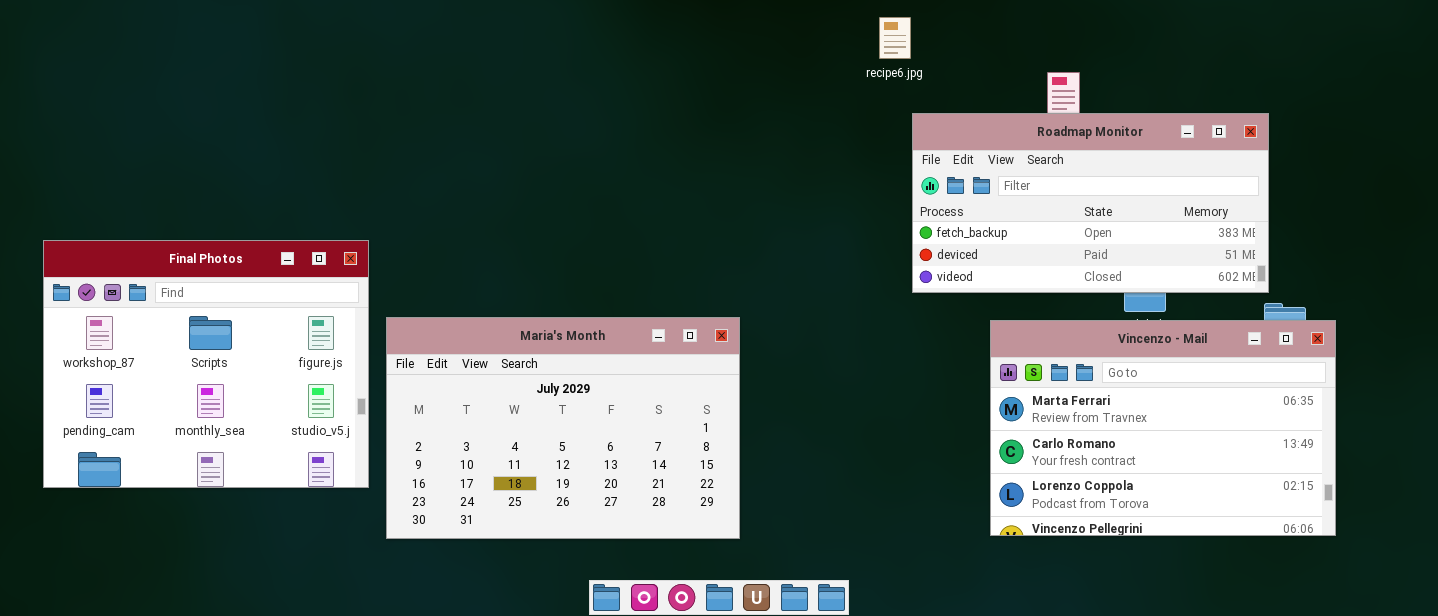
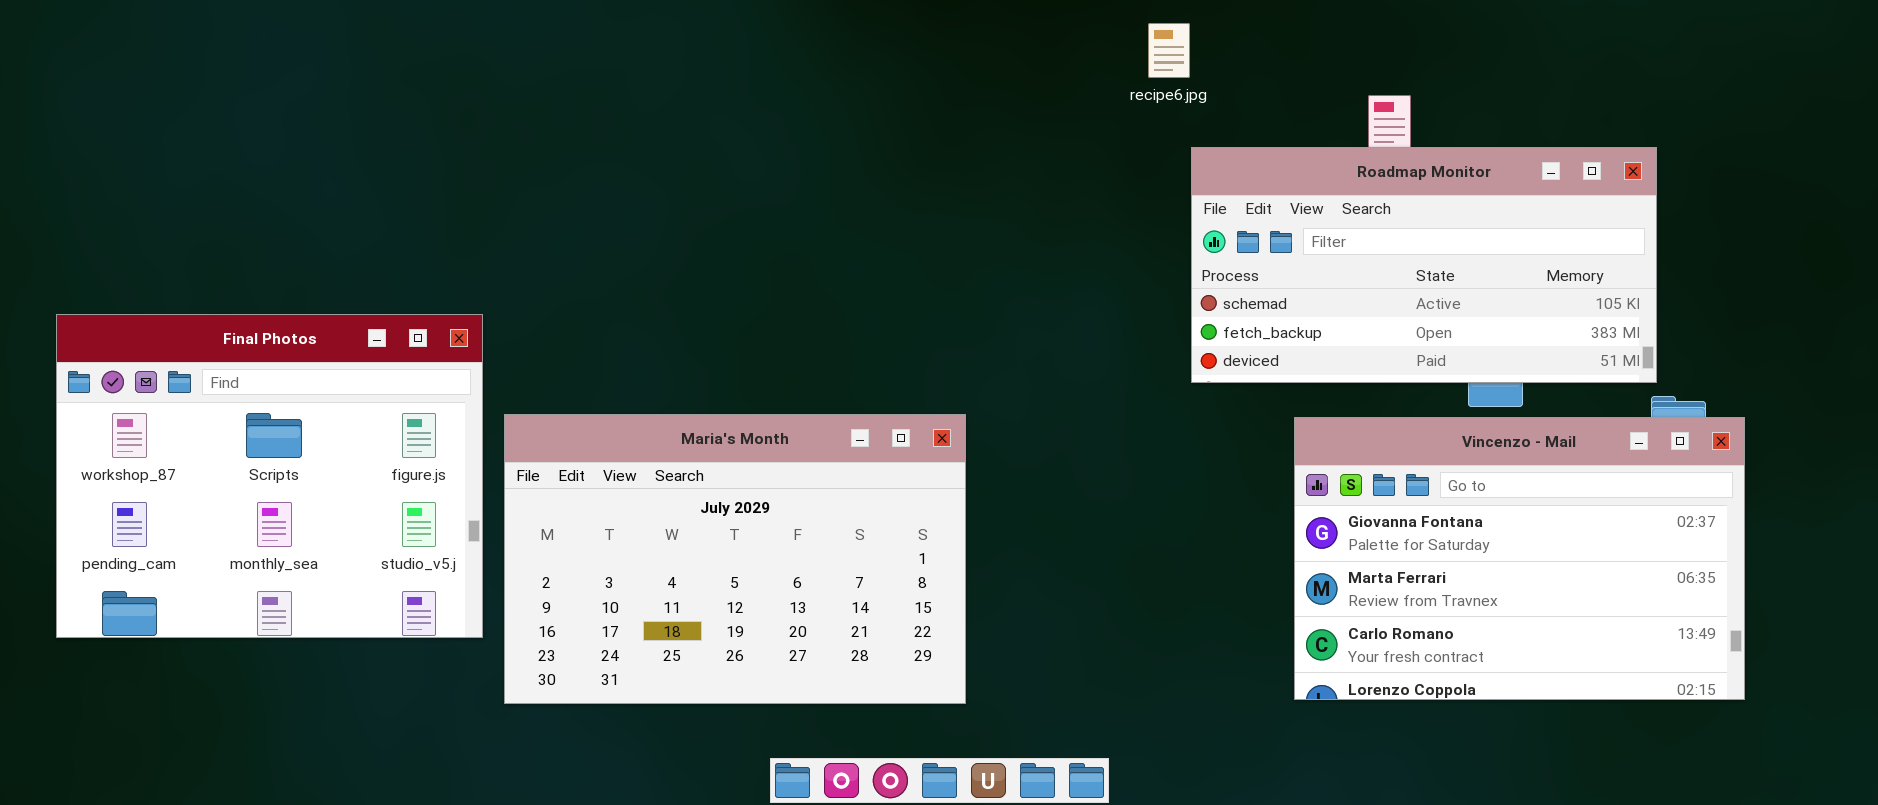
Roadmap Monitor: [912,113,1269,293] -> [1191,147,1657,383], scrolled up 1 row
Vincenzo - Mail: [990,320,1336,536] -> [1294,417,1745,700], scrolled up 1 row

